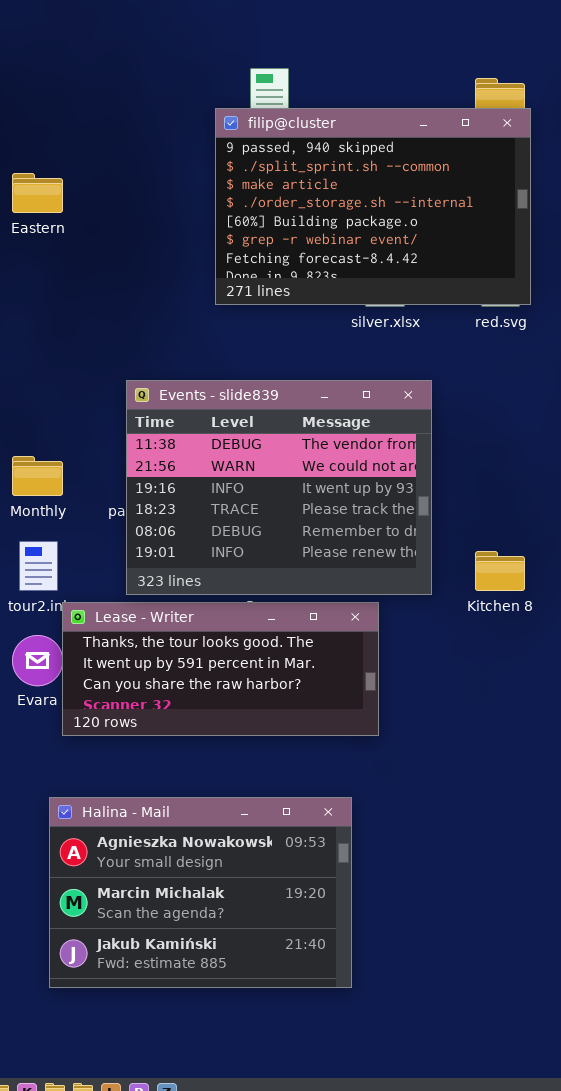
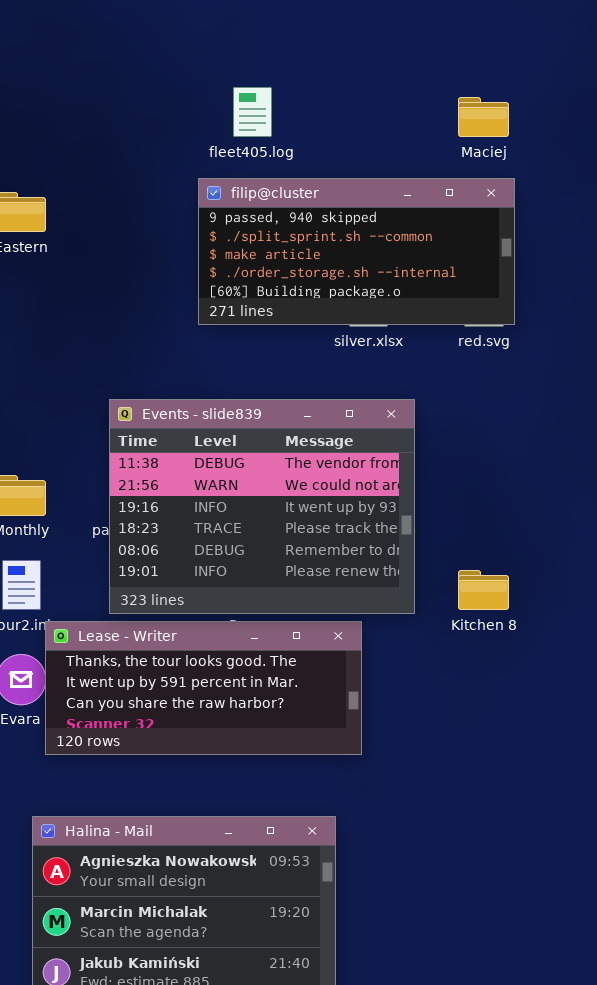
filip@cluster: [215,108,531,305] -> [198,178,515,325], resized

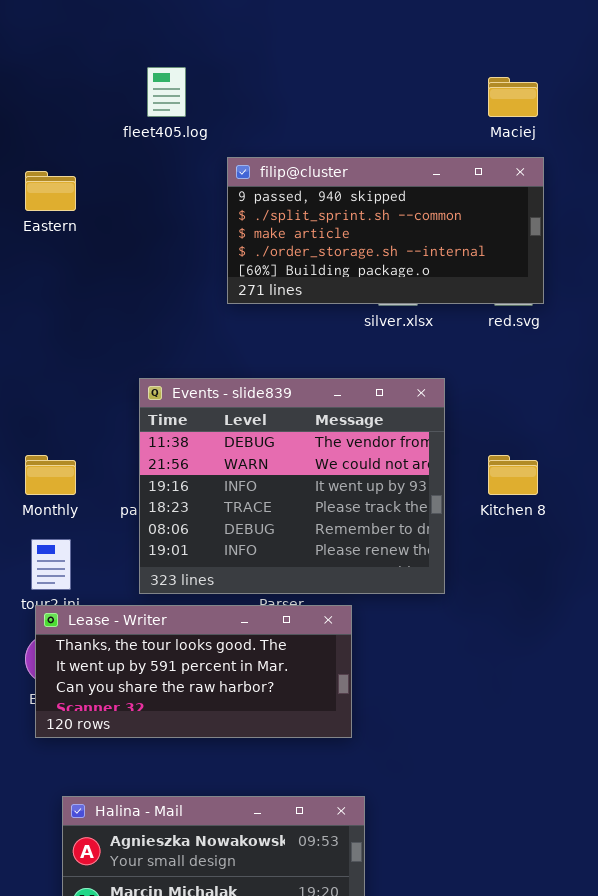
fleet405.log: [233,87,272,137] -> [147,67,186,117], moved
Kitchen 8: [458,570,509,610] -> [488,455,538,495], moved
Lease - Writer: [45,621,362,755] -> [35,605,352,738], moved

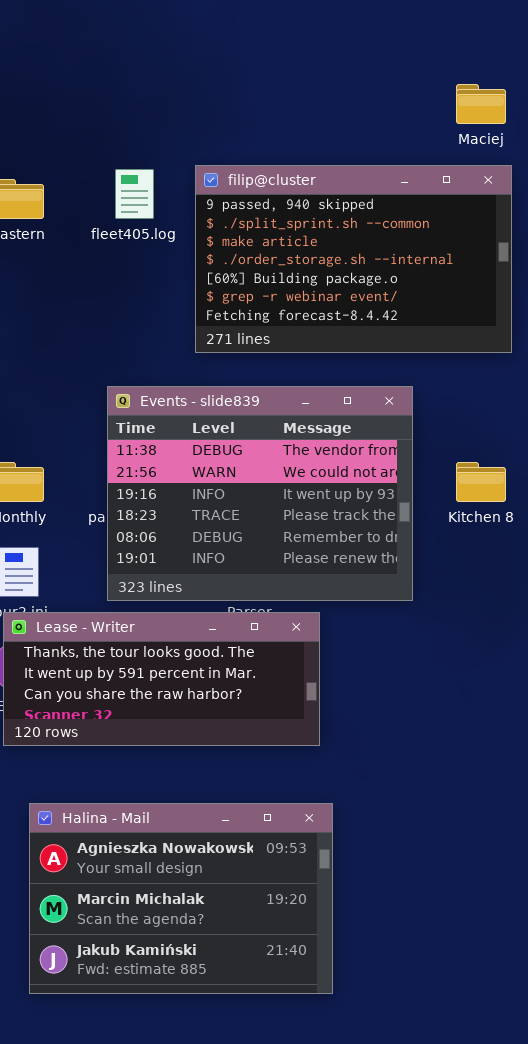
fleet405.log: [147,67,186,117] -> [115,169,154,219], moved
filip@cluster: [227,157,544,304] -> [195,165,512,353], resized

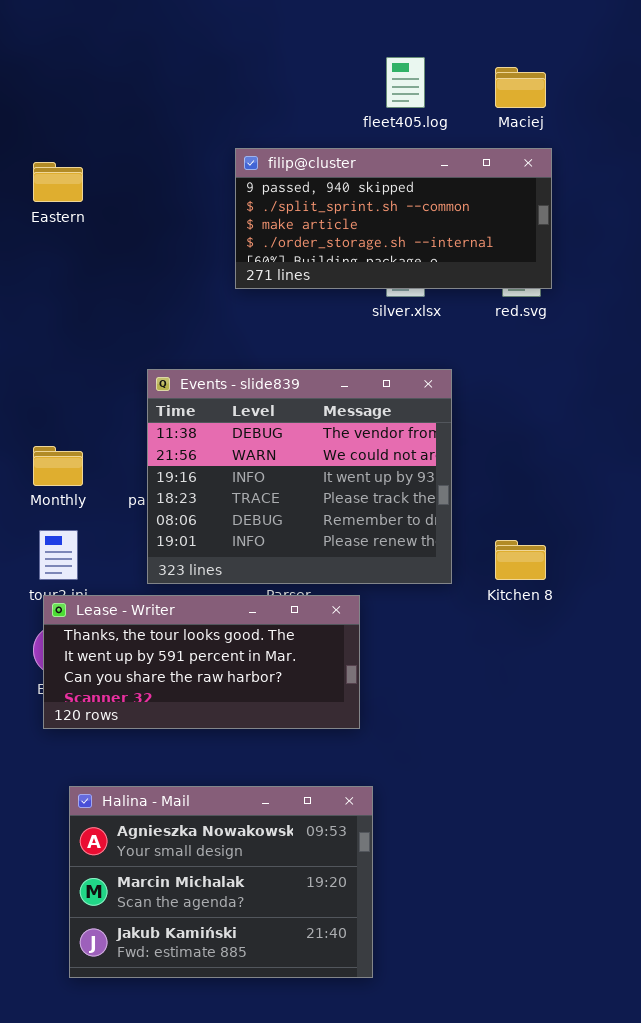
filip@cluster: [195,165,512,353] -> [235,148,552,289], resized
fleet405.log: [115,169,154,219] -> [386,57,425,108], moved
Kitchen 8: [456,462,506,502] -> [495,540,546,580], moved

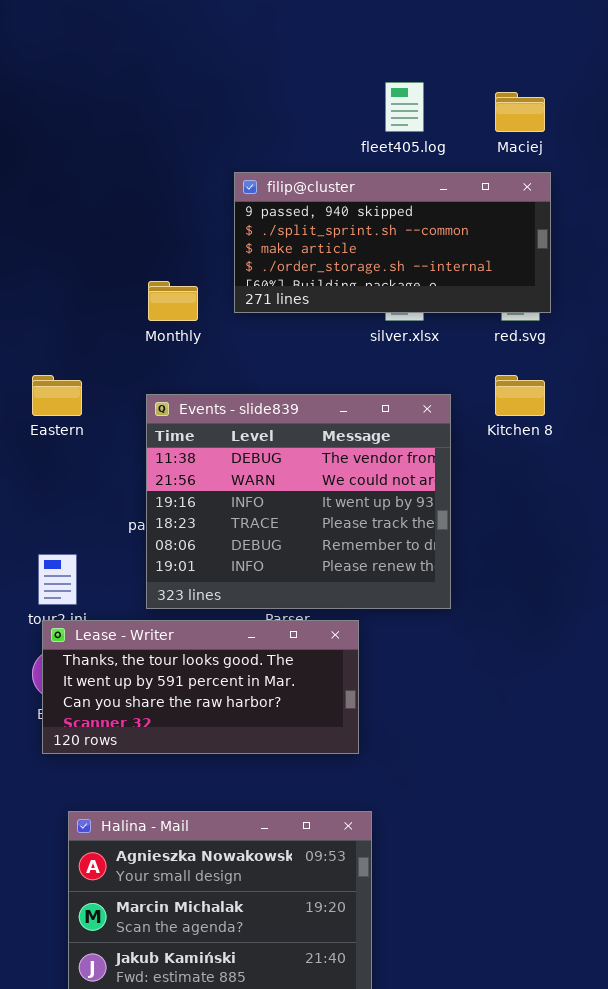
Eastern: [33,162,83,202] -> [32,375,82,416], moved
Monthly: [33,446,83,486] -> [148,281,198,321], moved
Kitchen 8: [495,540,546,580] -> [495,375,545,416], moved

